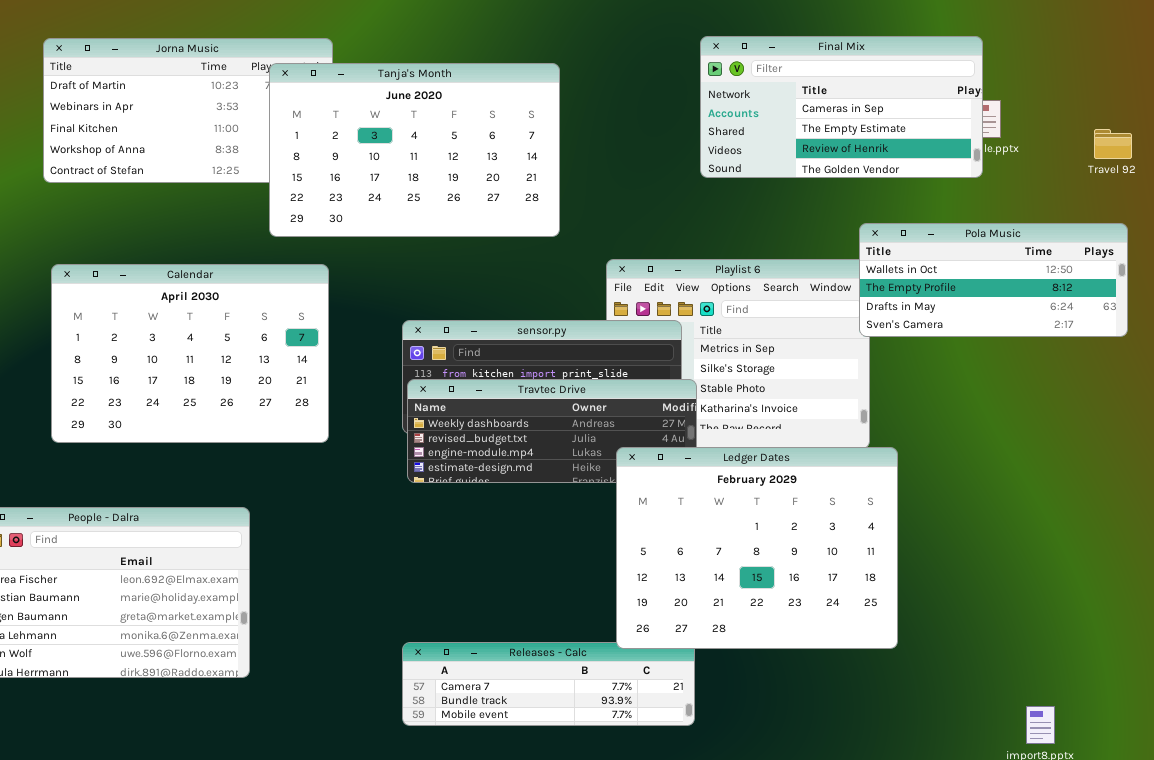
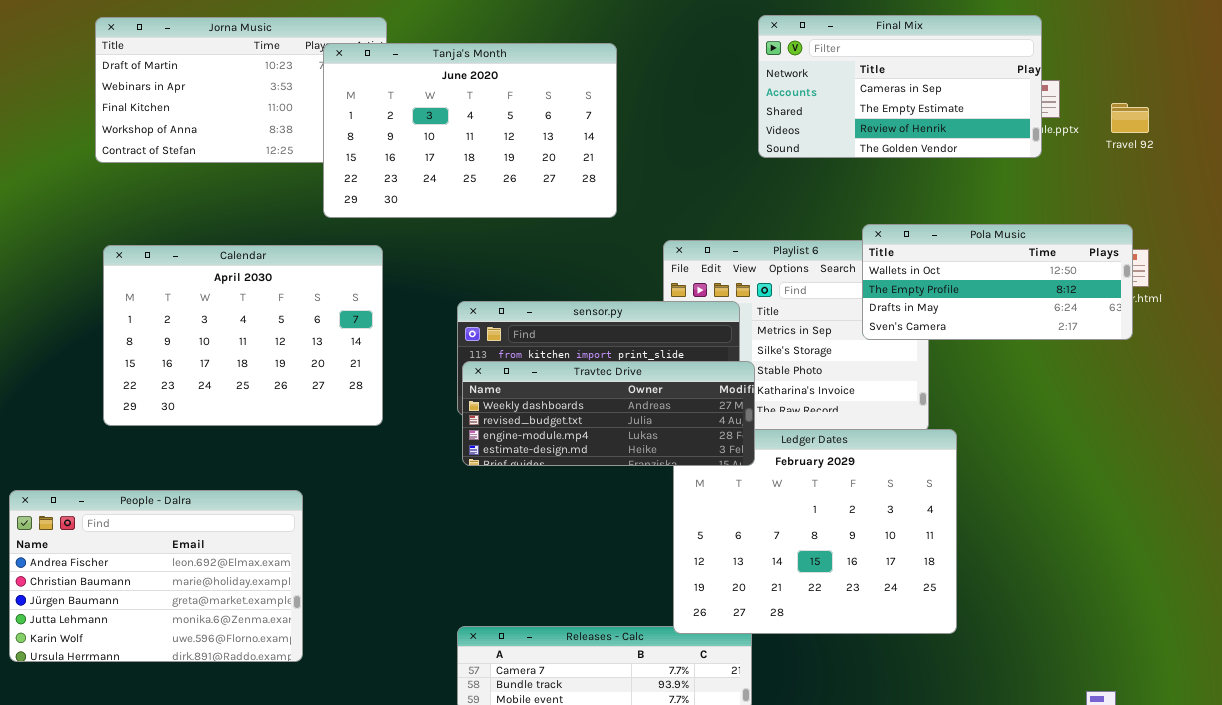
Travel 92: [1094,129,1132,159] -> [1111,103,1149,133], moved
Pola Music: [859,223,1128,337] -> [862,224,1133,340], moved
Travtec Drive: [407,379,697,483] -> [462,361,755,466], raised

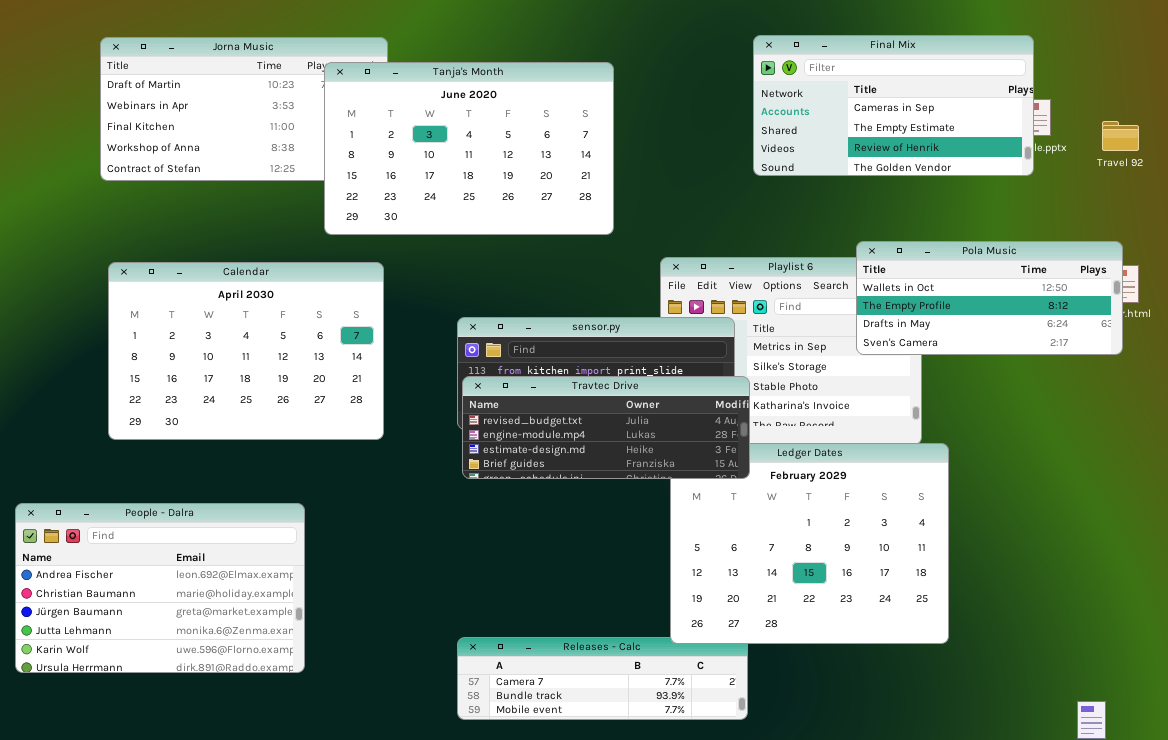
Travtec Drive: [462,361,755,466] -> [462,376,750,479], scrolled down 1 row

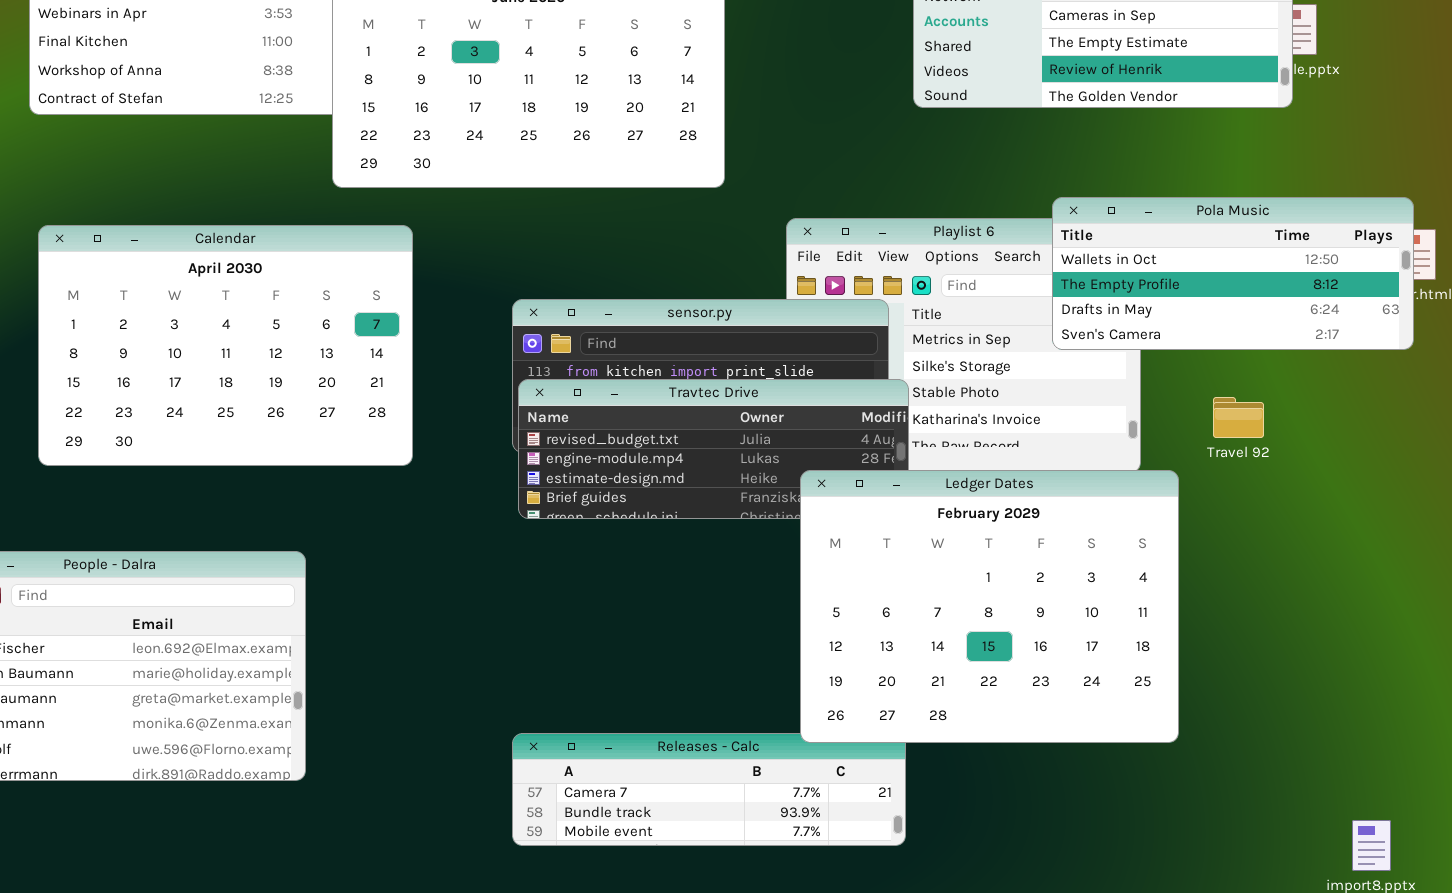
Travel 92: [1102,121,1139,151] -> [1213,397,1264,438], moved
Ledger Dates: [670,443,949,644] -> [800,470,1179,743], raised

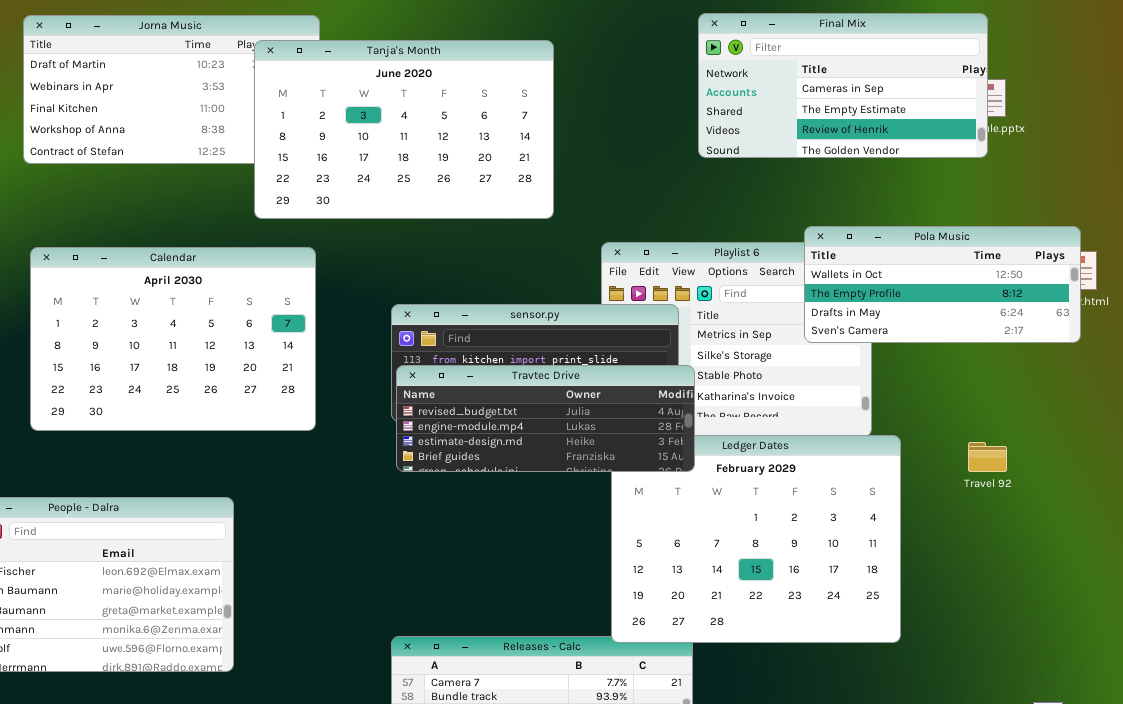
Travtec Drive: [518,379,909,519] -> [396,365,695,472], raised
Travel 92: [1213,397,1264,438] -> [968,442,1007,472], moved

